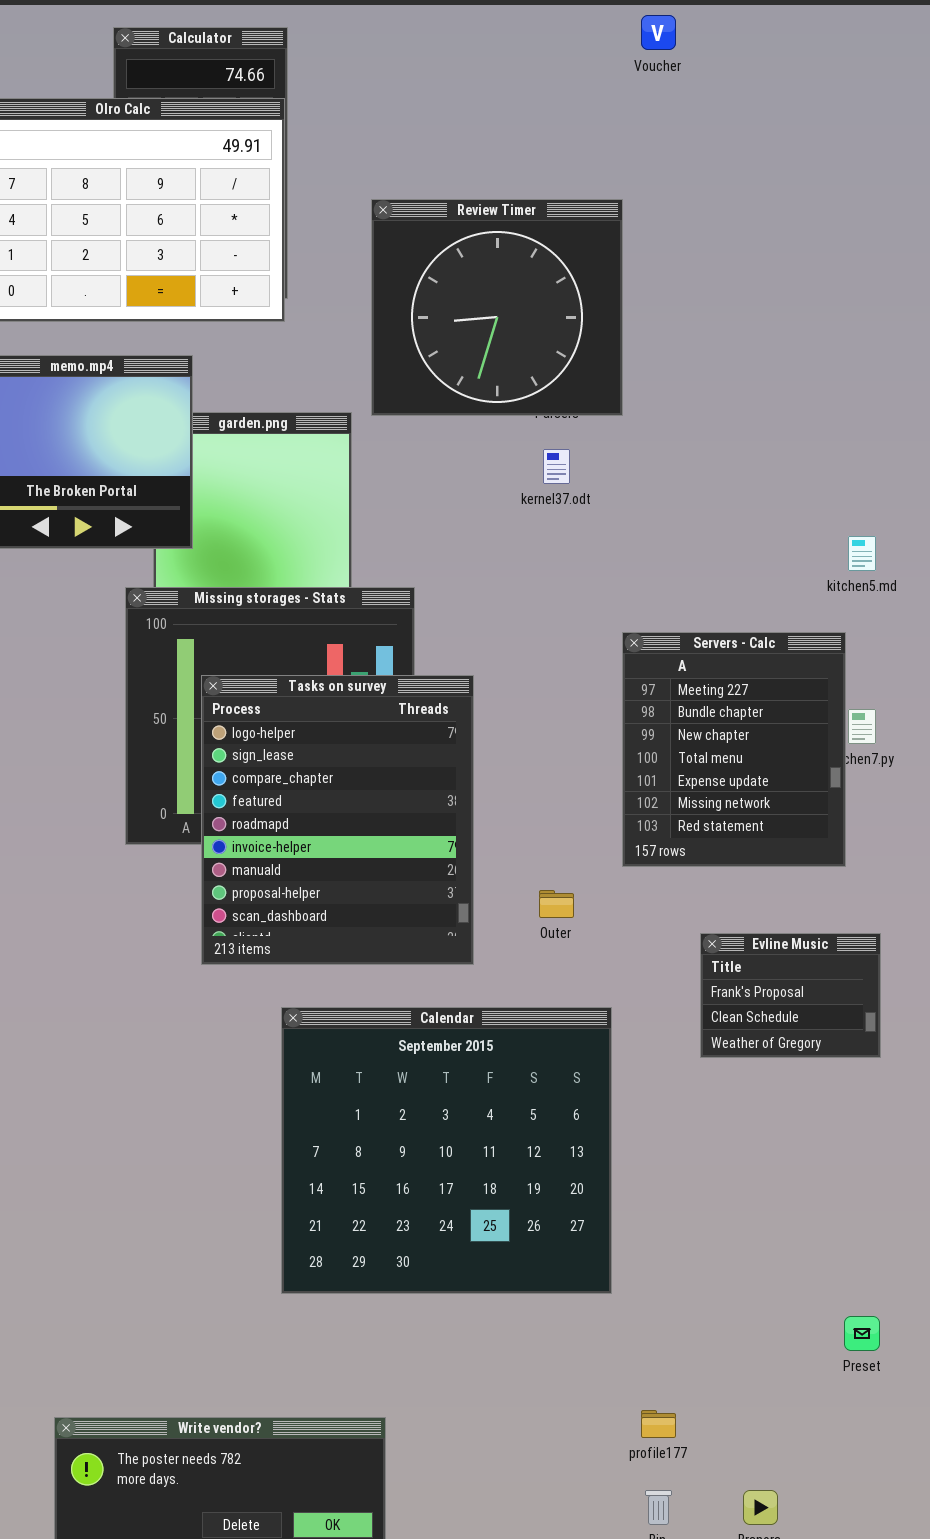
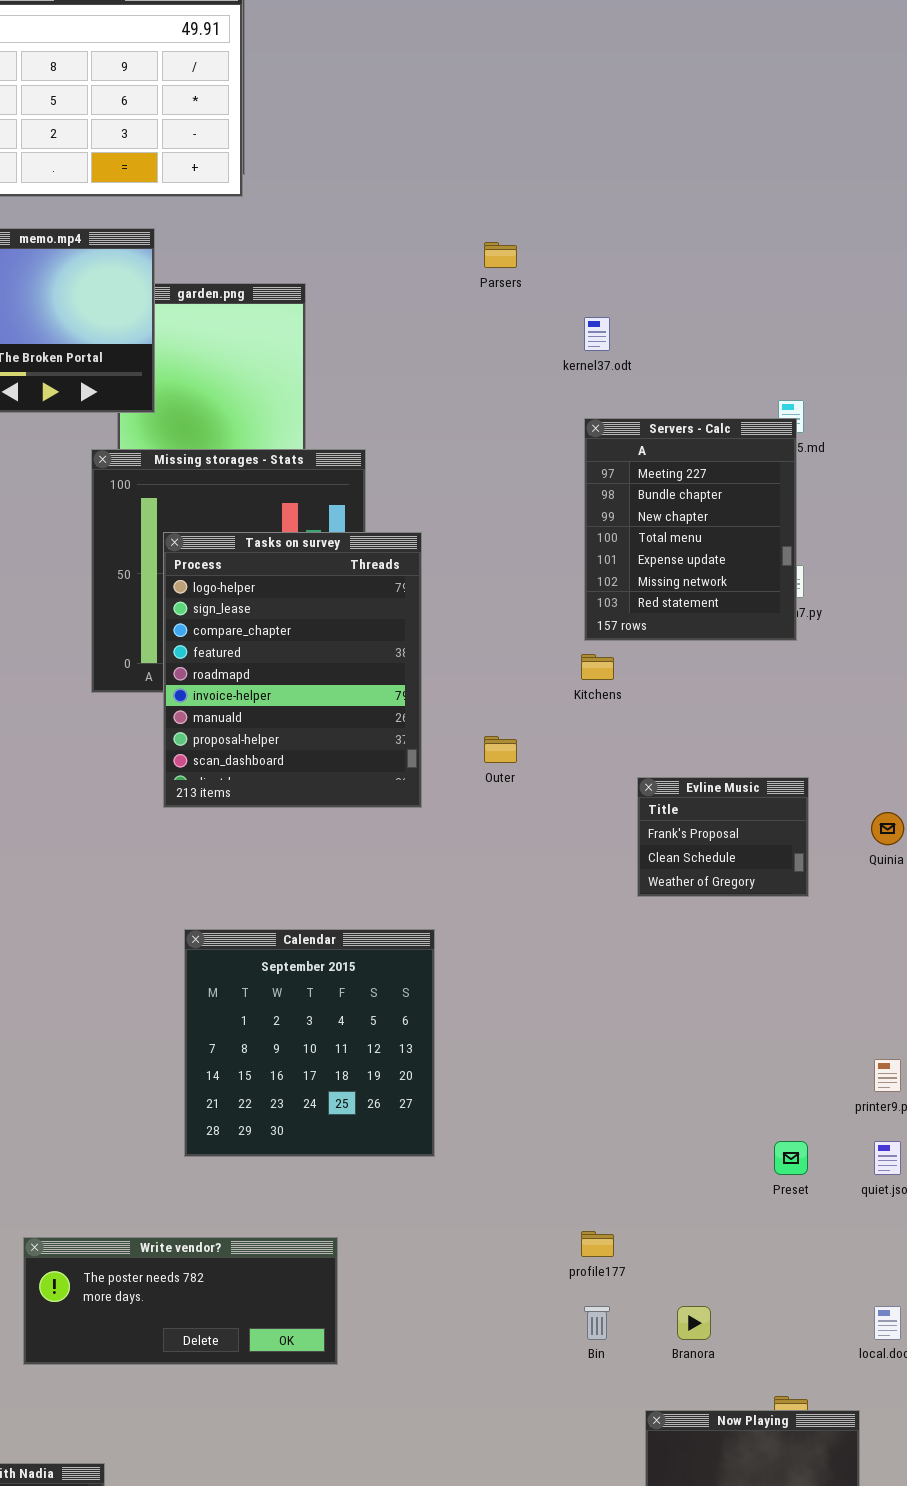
Review Timer: [371,199,623,416] -> none, closed
kernel37.odt: [543,449,570,484] -> [584,317,610,351], moved
Servers - Calc: [622,632,846,867] -> [584,418,797,641], moved
Calendar: [281,1007,612,1294] -> [184,929,435,1157], moved, resized

